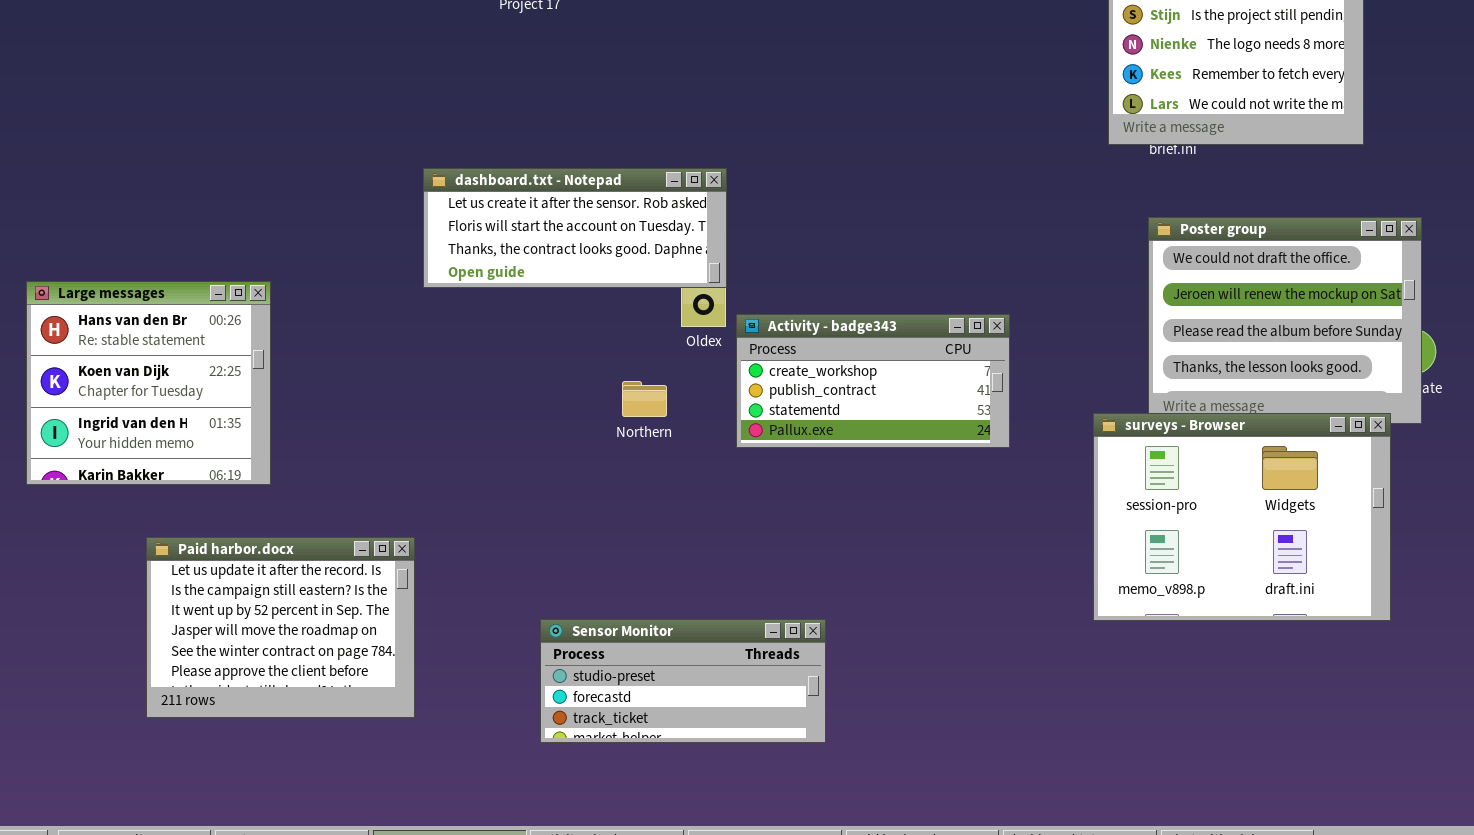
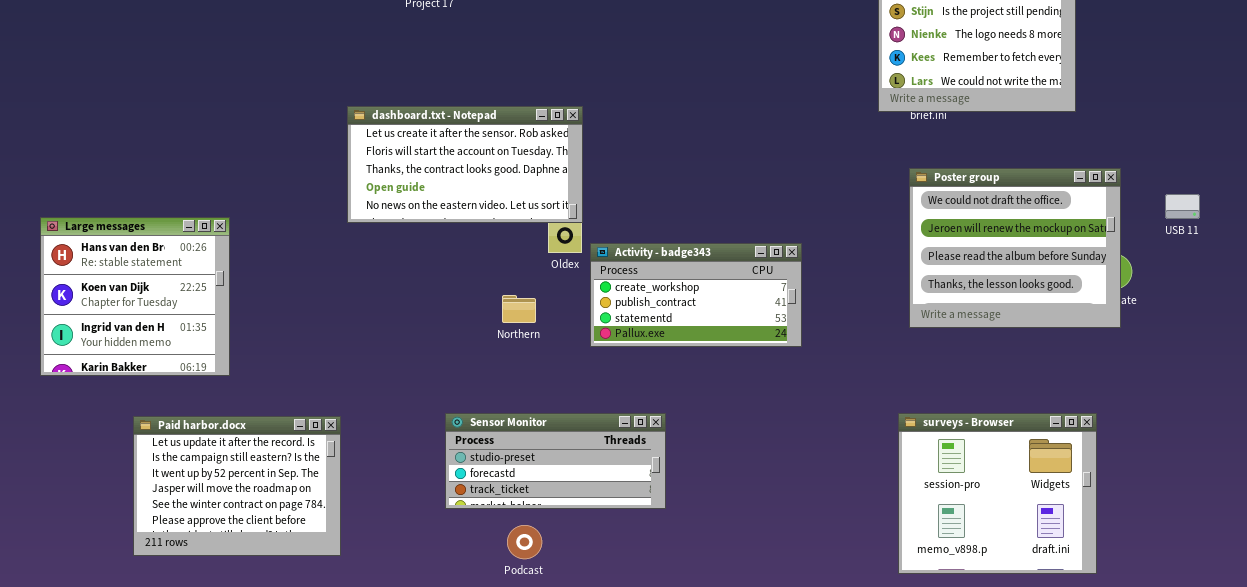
dashboard.txt - Notepad: [423,168,727,288] -> [347,106,583,223], resized
surveys - Browser: [1093,413,1391,621] -> [898,413,1097,574], moved, resized
Sensor Monitor: [540,619,826,743] -> [445,413,666,509], moved

